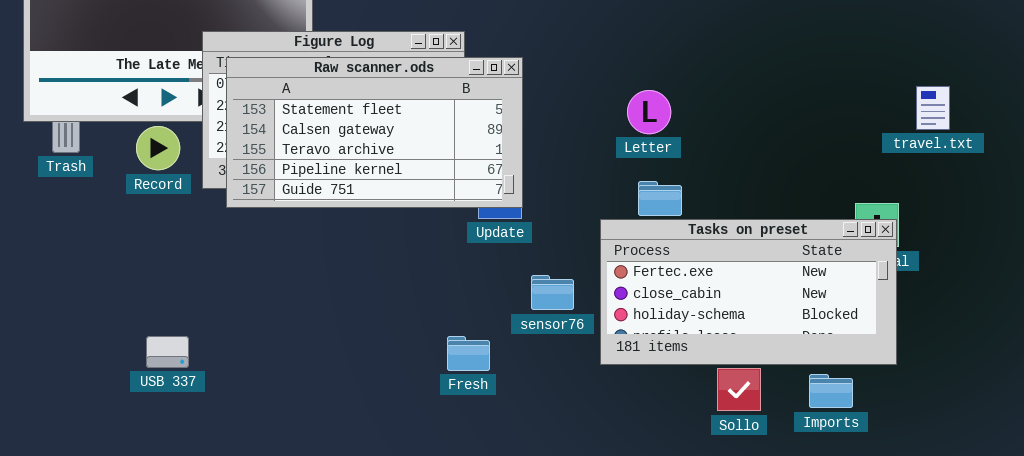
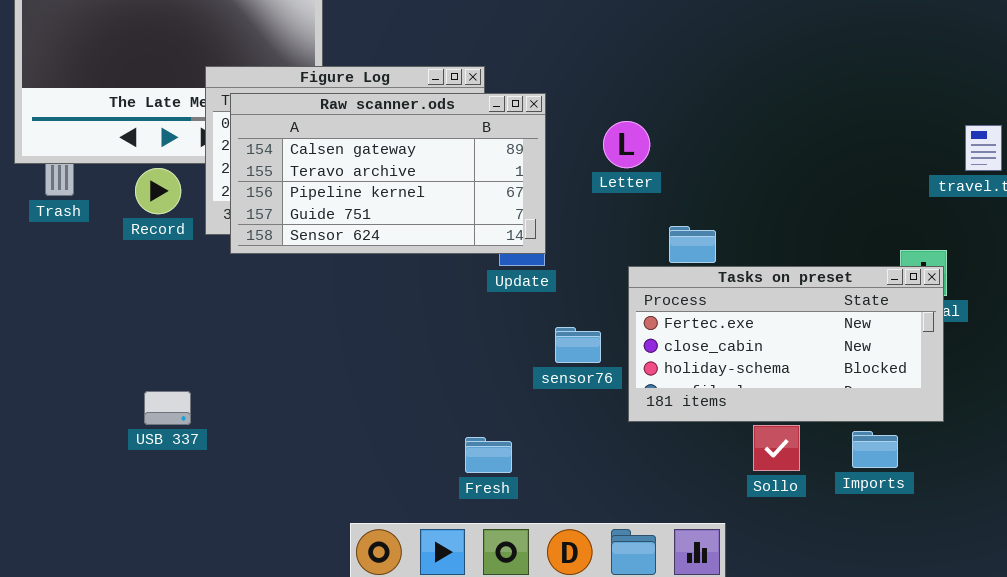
Raw scanner.ods: [226,57,523,208] -> [230,93,546,254], scrolled down 1 row
Letter: [627,90,671,134] -> [603,121,650,168], moved
Fresh: [447,336,490,371] -> [465,437,512,473], moved

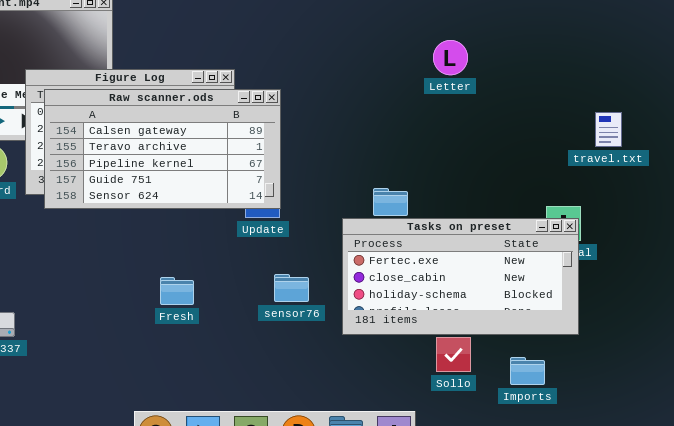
Letter: [603,121,650,168] -> [433,40,468,75], moved
sensor76: [555,327,601,363] -> [274,274,309,302], moved
Imports: [852,431,898,468] -> [510,357,545,385], moved
Fresh: [465,437,512,473] -> [160,277,194,305], moved

